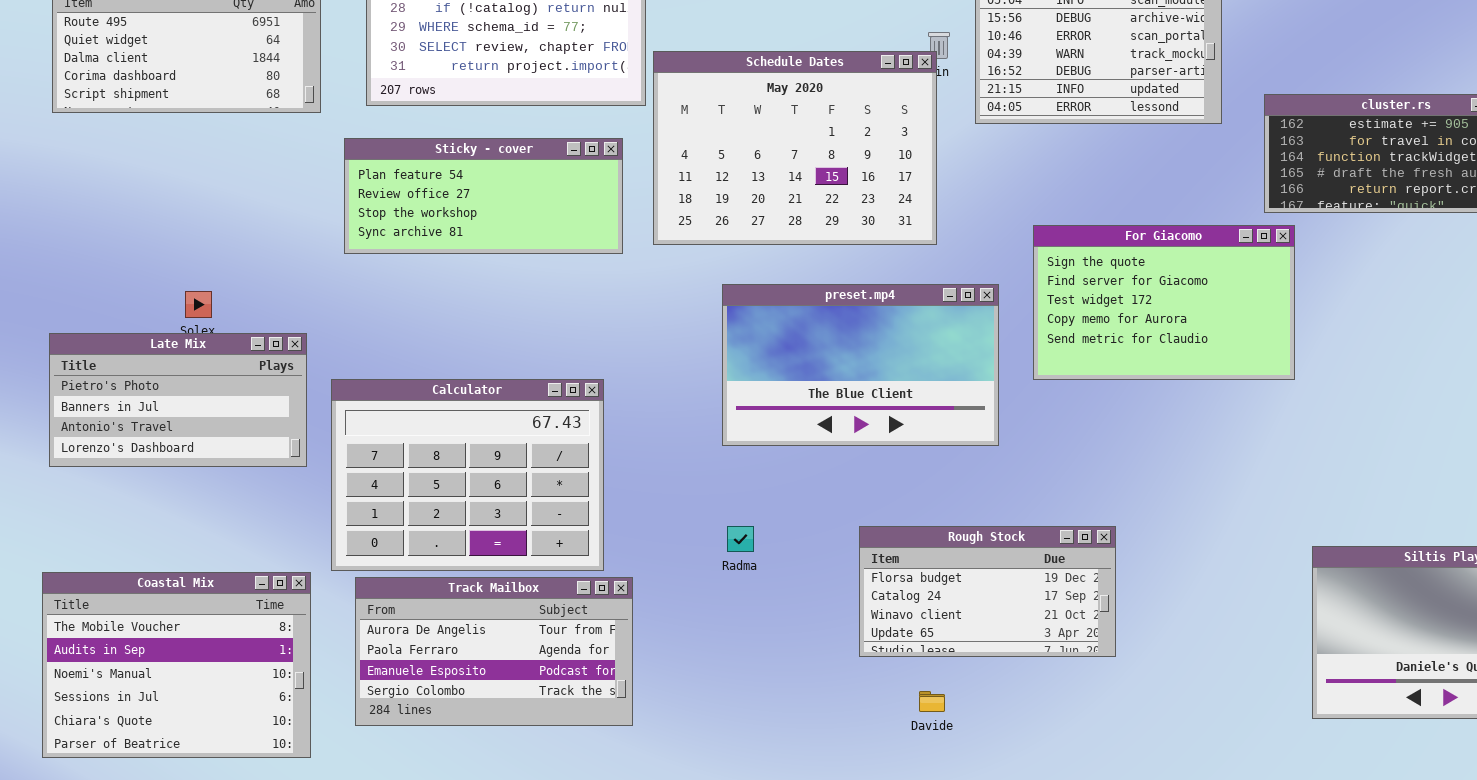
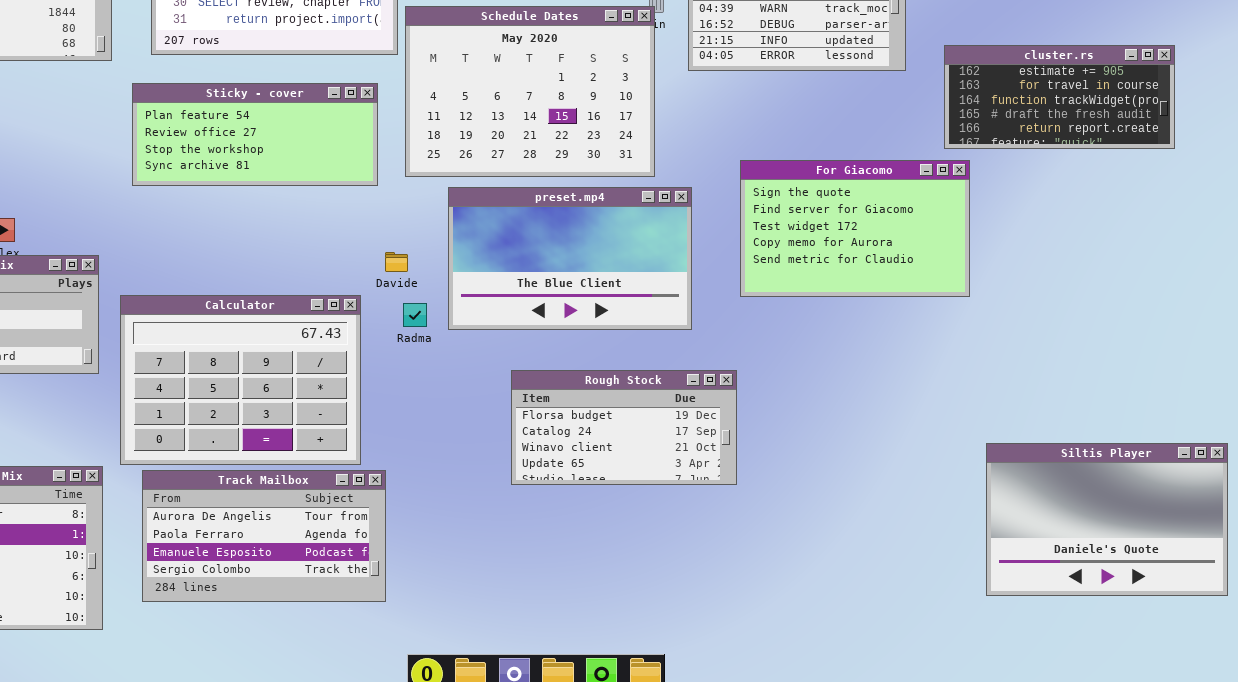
preset.mp4: [722,284,999,446] -> [448,187,692,330], moved
Radma: [727,526,754,552] -> [403,303,427,327], moved
Rough Stock: [859,526,1116,657] -> [511,370,737,485], moved
Davide: [919,691,945,712] -> [385,252,408,272], moved

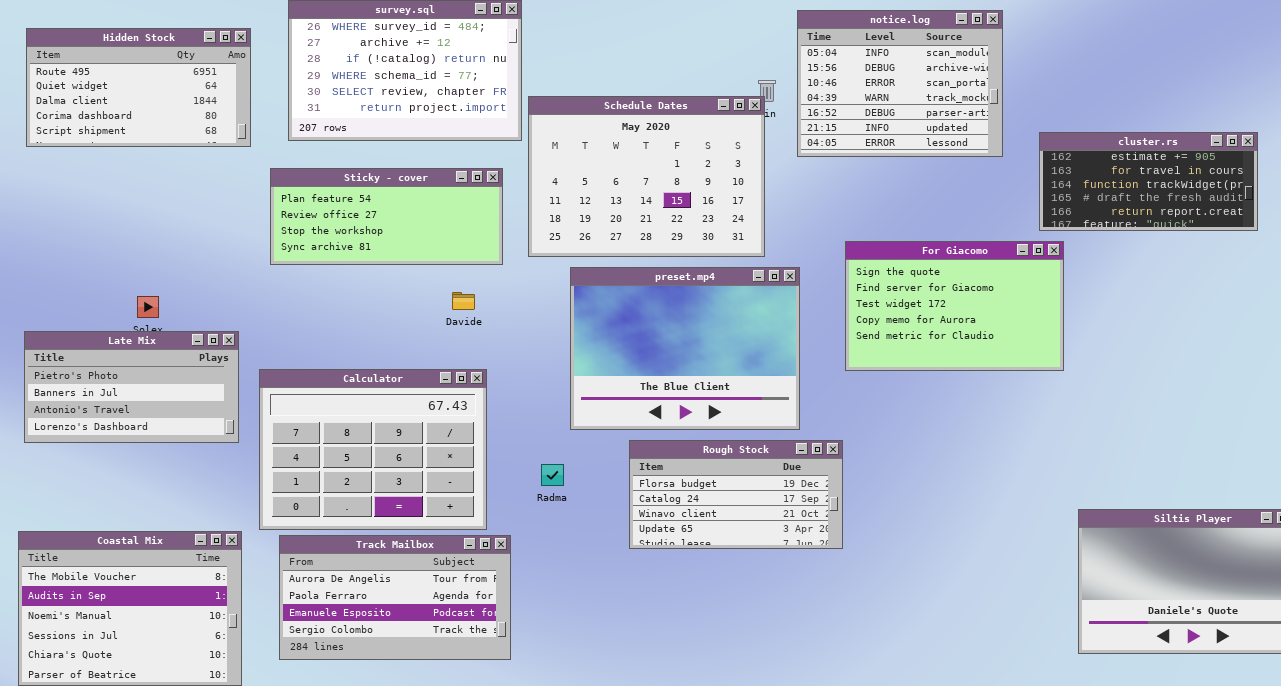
preset.mp4: [448,187,692,330] -> [570,267,800,430], resized
Davide: [385,252,408,272] -> [452,292,475,310], moved
Radma: [403,303,427,327] -> [541,464,564,486], moved

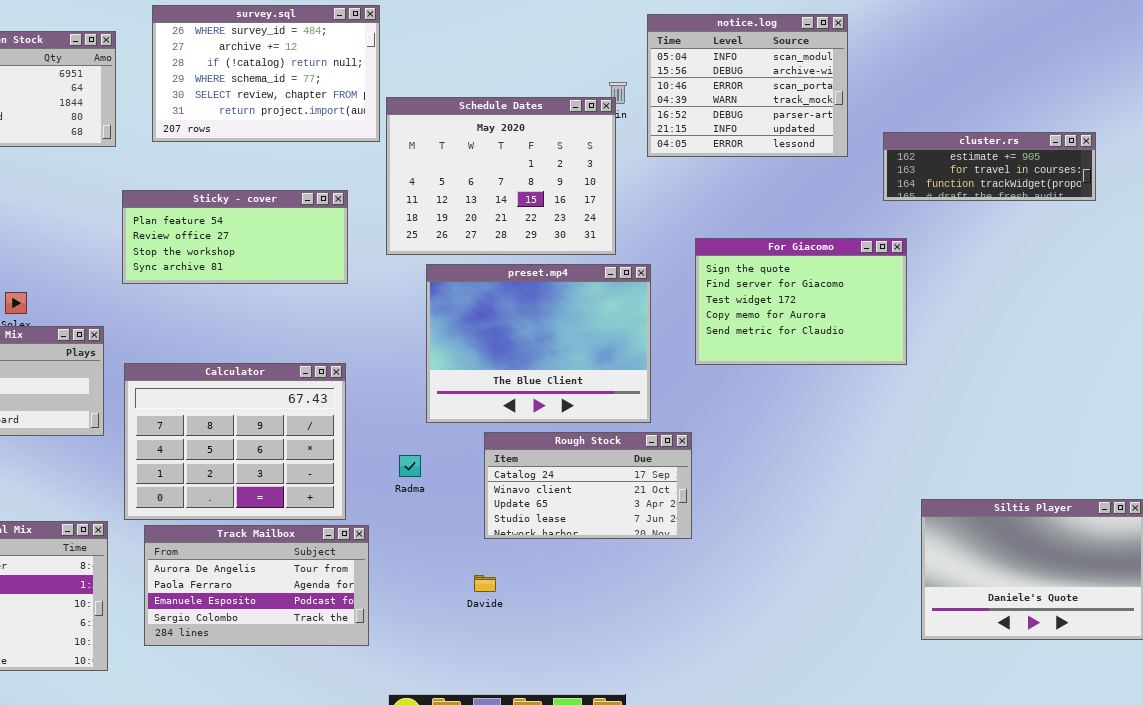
cluster.rs: [1039,132,1258,231] -> [883,132,1096,201], resized
Sticky - cover: [270,168,503,265] -> [122,190,348,284], moved
Davide: [452,292,475,310] -> [474,575,496,592], moved
Rough Stock: [629,440,843,549] -> [484,432,692,539], scrolled down 1 row

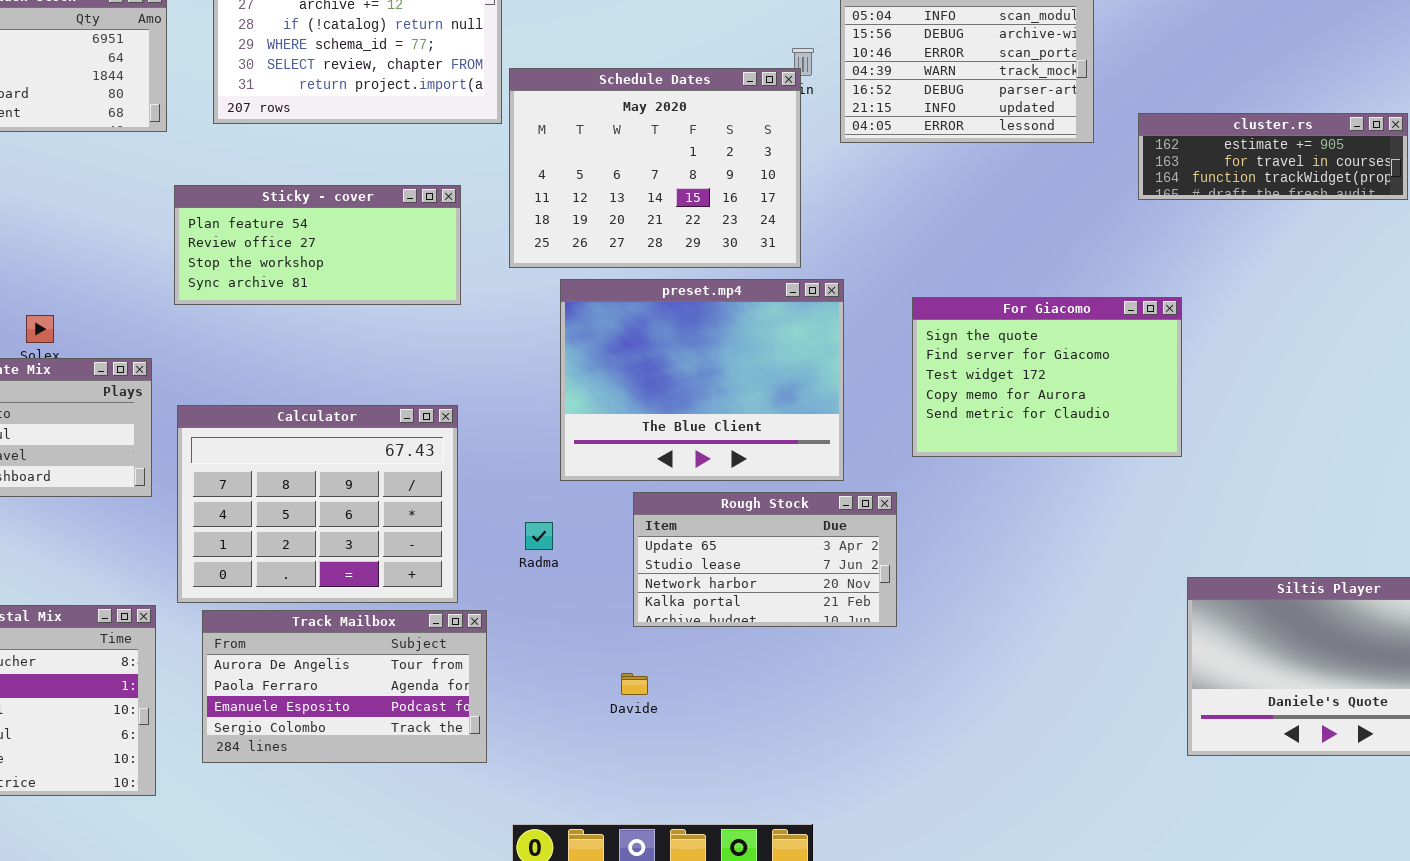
For Giacomo: [695,238,907,365] -> [912,297,1182,457], moved
Rough Stock: [484,432,692,539] -> [633,492,897,627], scrolled down 2 rows

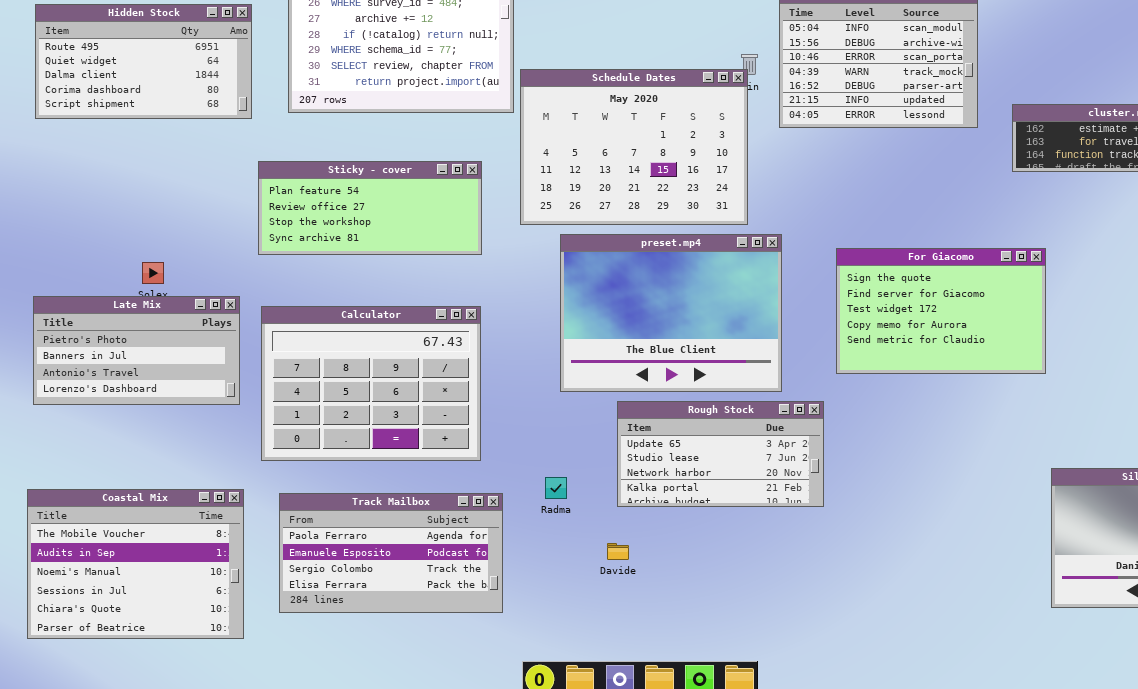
Calculator: [177,405,458,603] -> [261,306,481,461], moved
Radma: [525,522,553,550] -> [545,477,567,499], moved
Track Mailbox: [202,610,487,763] -> [279,493,503,613], scrolled down 1 row

